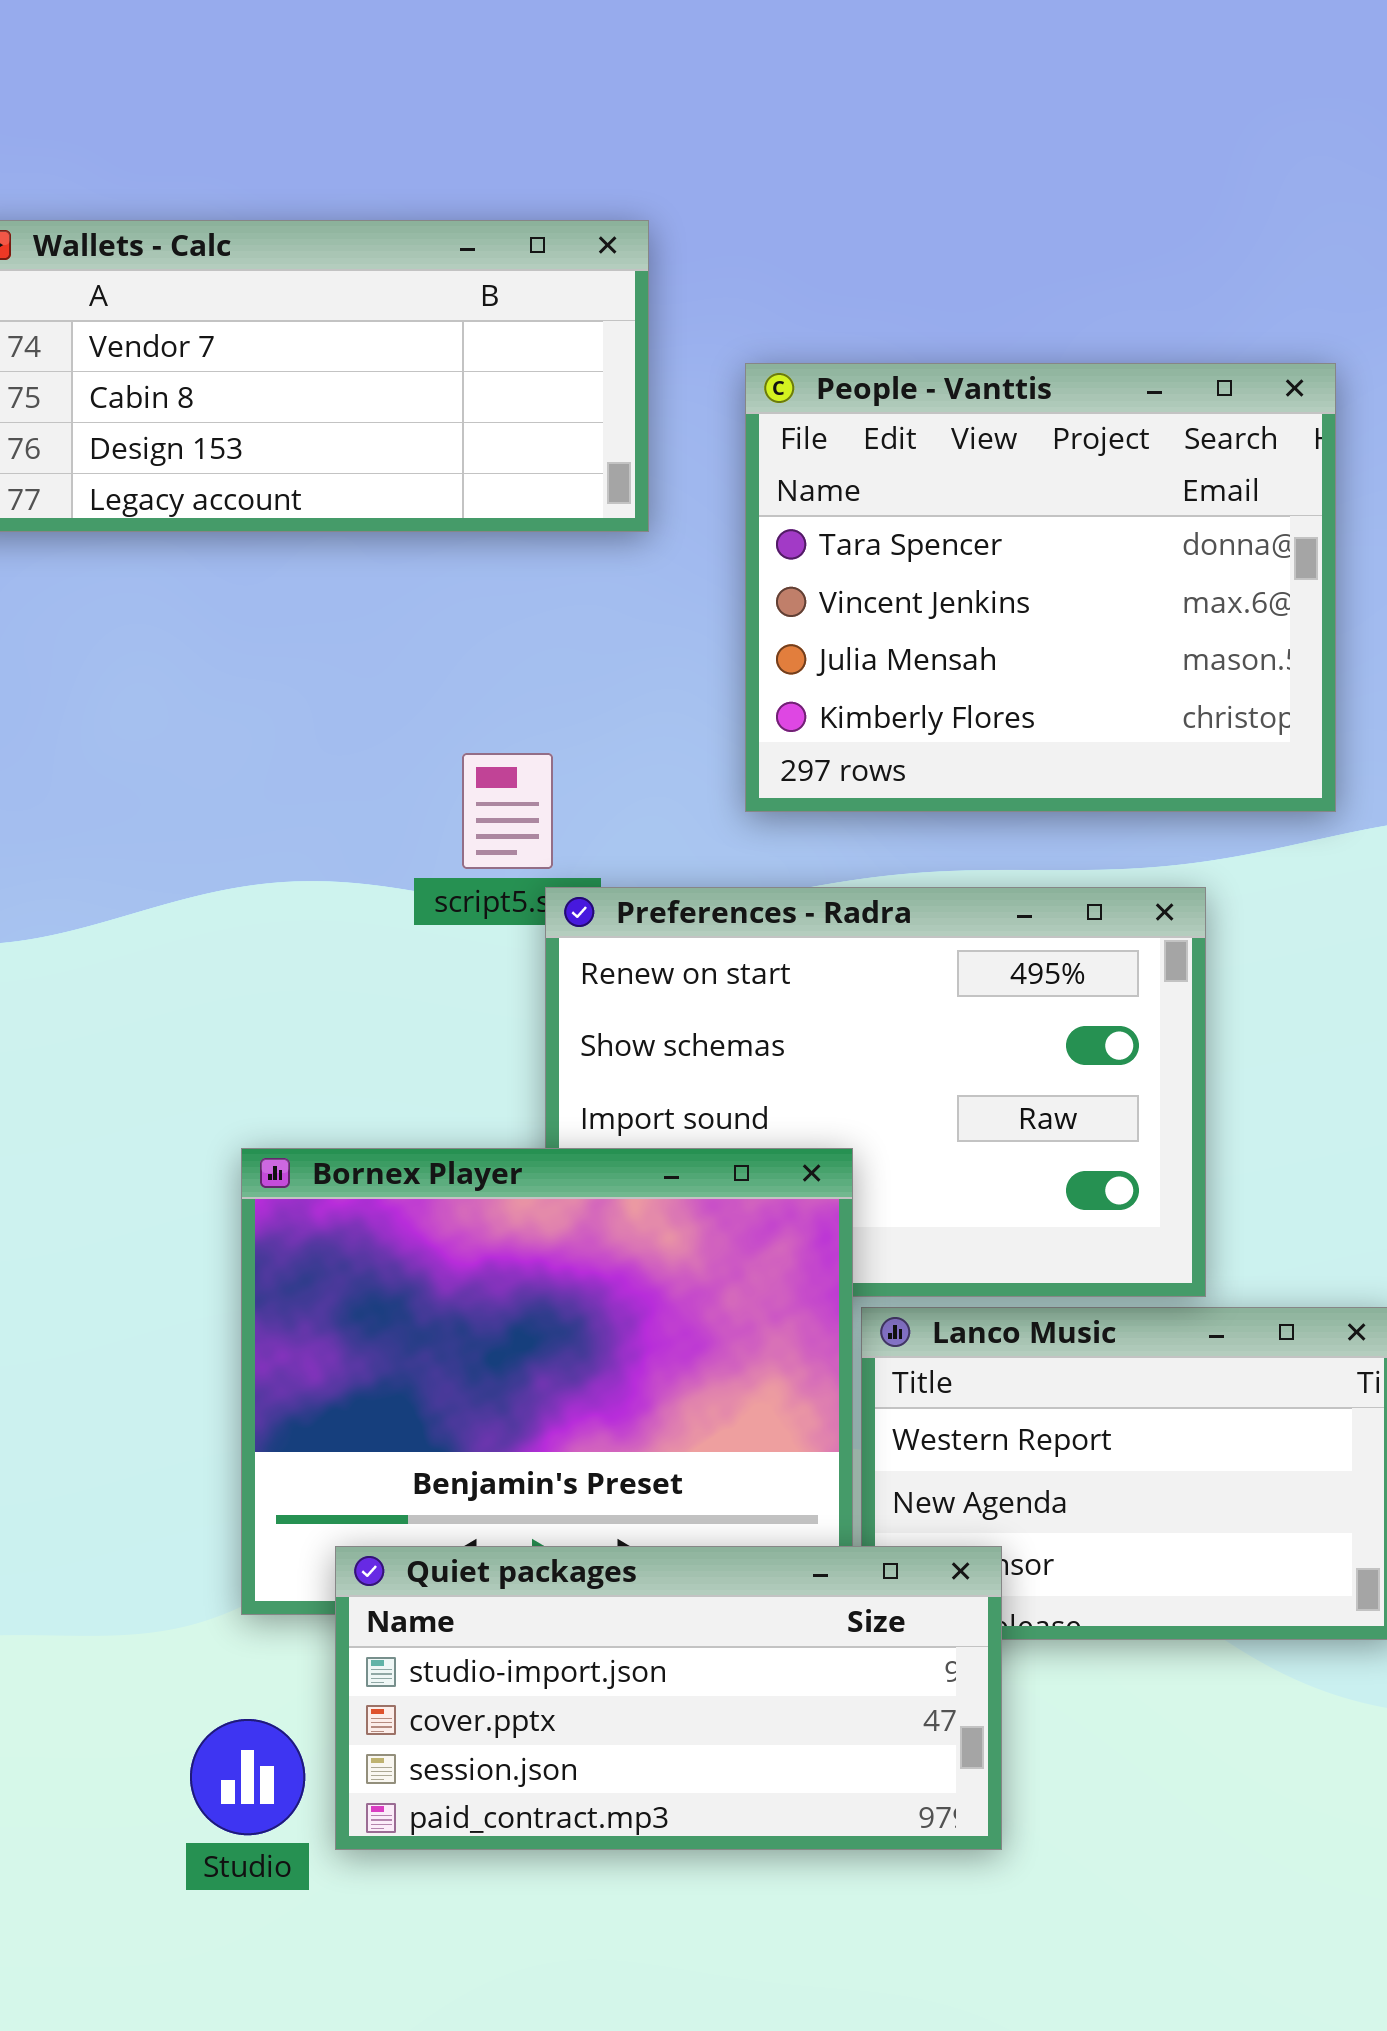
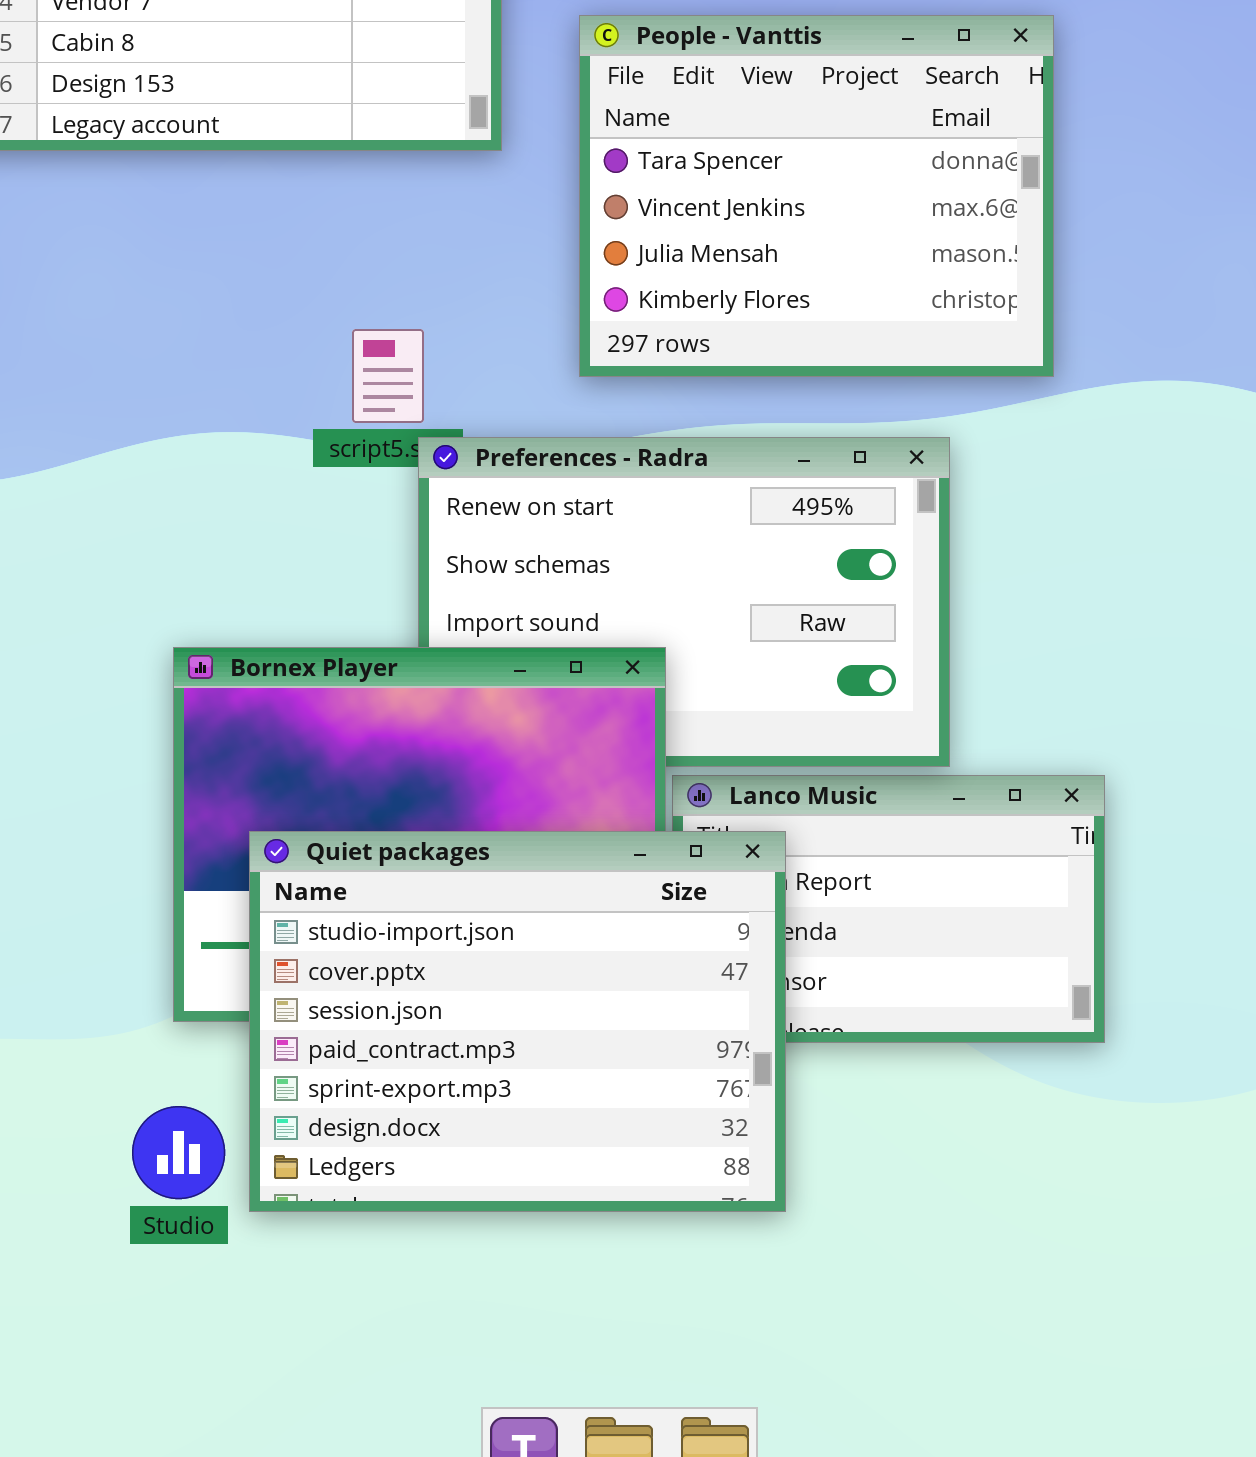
Quiet packages: [335,1546,1002,1850] -> [249,831,786,1212], resized

